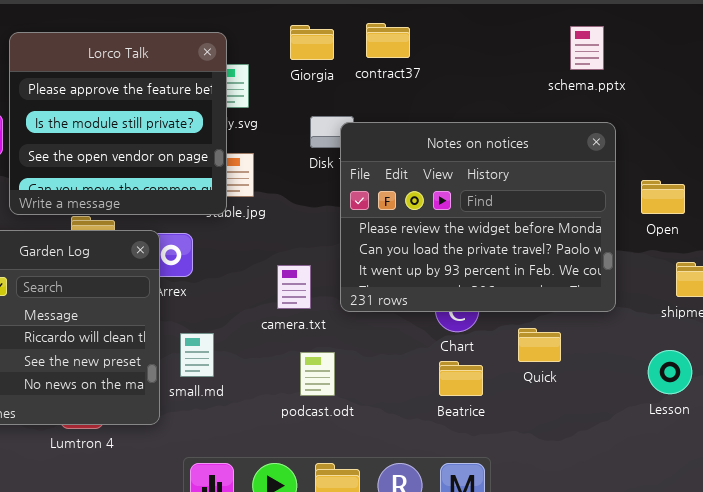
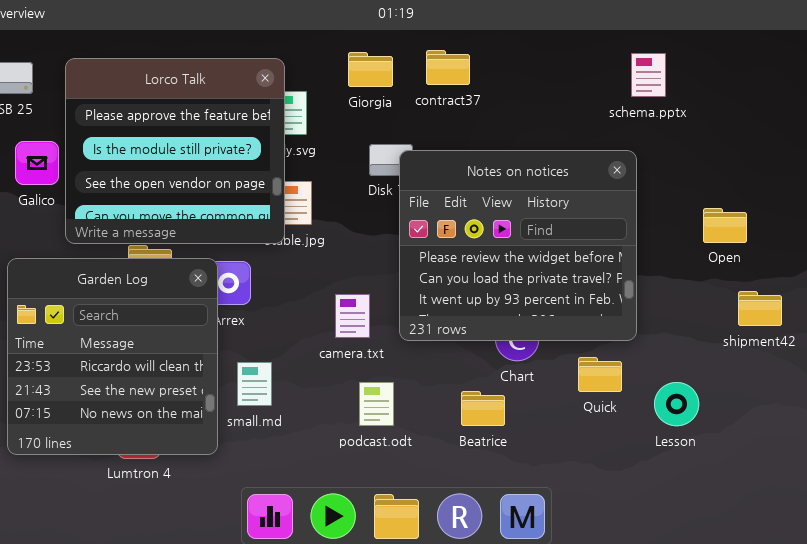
Notes on notices: [340,122,616,312] -> [399,150,637,341], resized
Lesson: [648,350,692,394] -> [654,382,699,426], moved
Beatrice: [439,361,483,396] -> [461,391,505,426], moved

